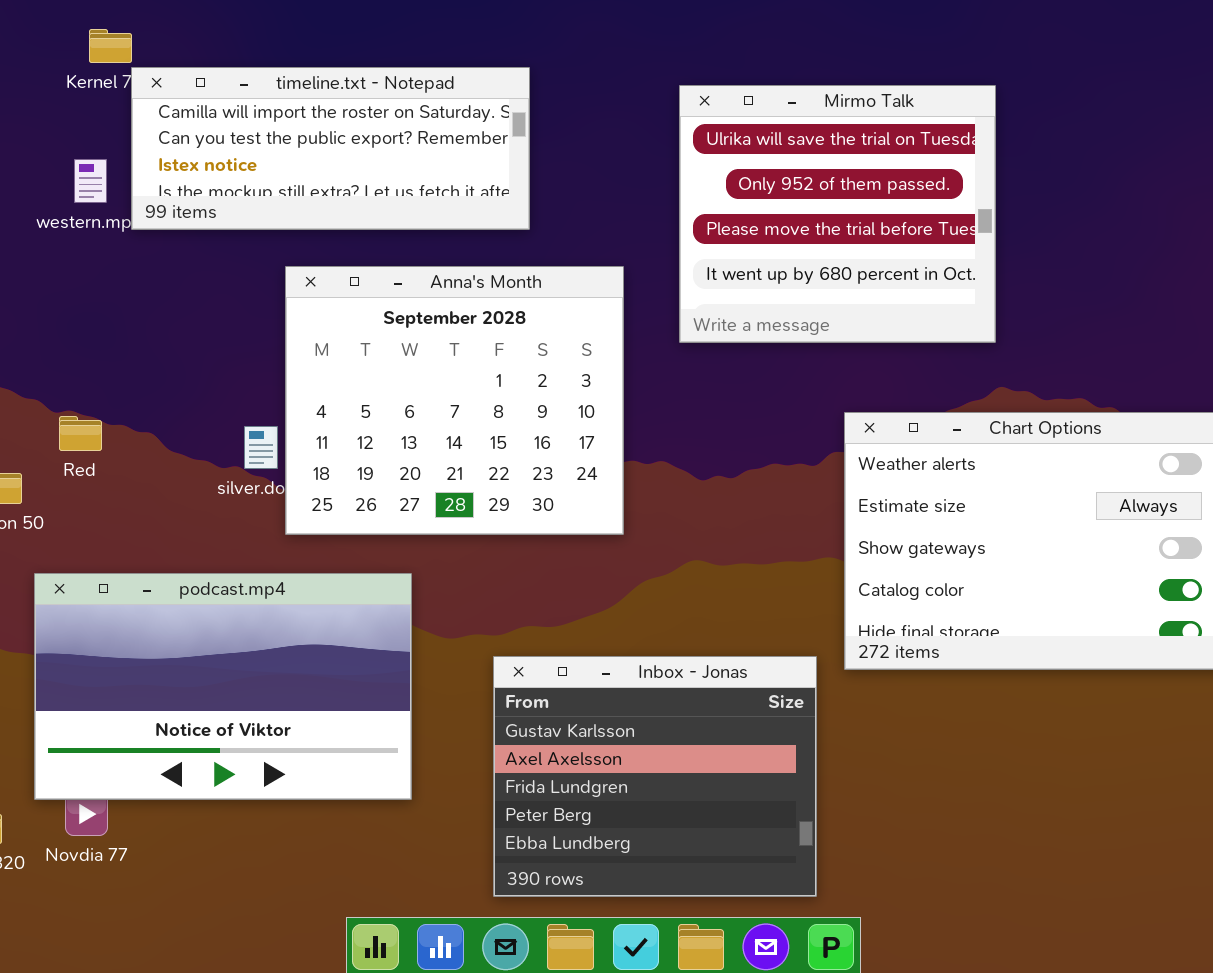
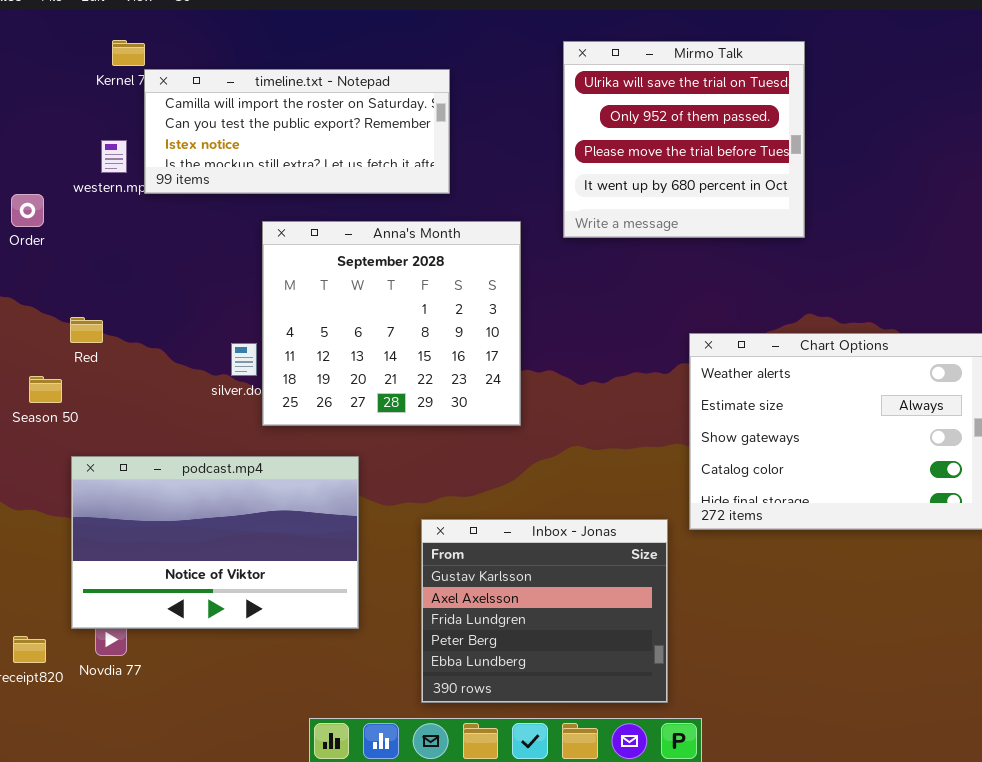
Mirmo Talk: [679,85,996,343] -> [563,41,805,238], moved
Red: [59,416,102,451] -> [70,317,103,343], moved

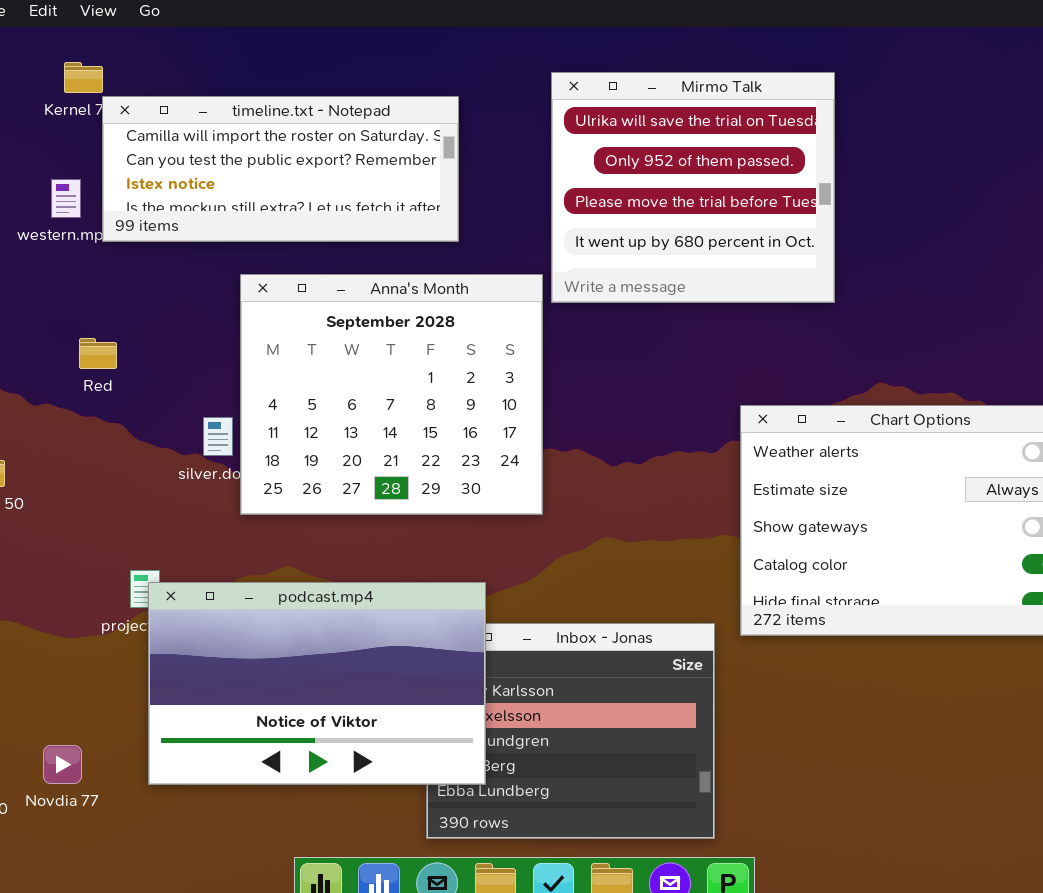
Mirmo Talk: [563,41,805,238] -> [551,72,835,303], moved
Red: [70,317,103,343] -> [79,338,117,369], moved
podcast.mp4: [71,456,359,629] -> [148,582,486,785], moved

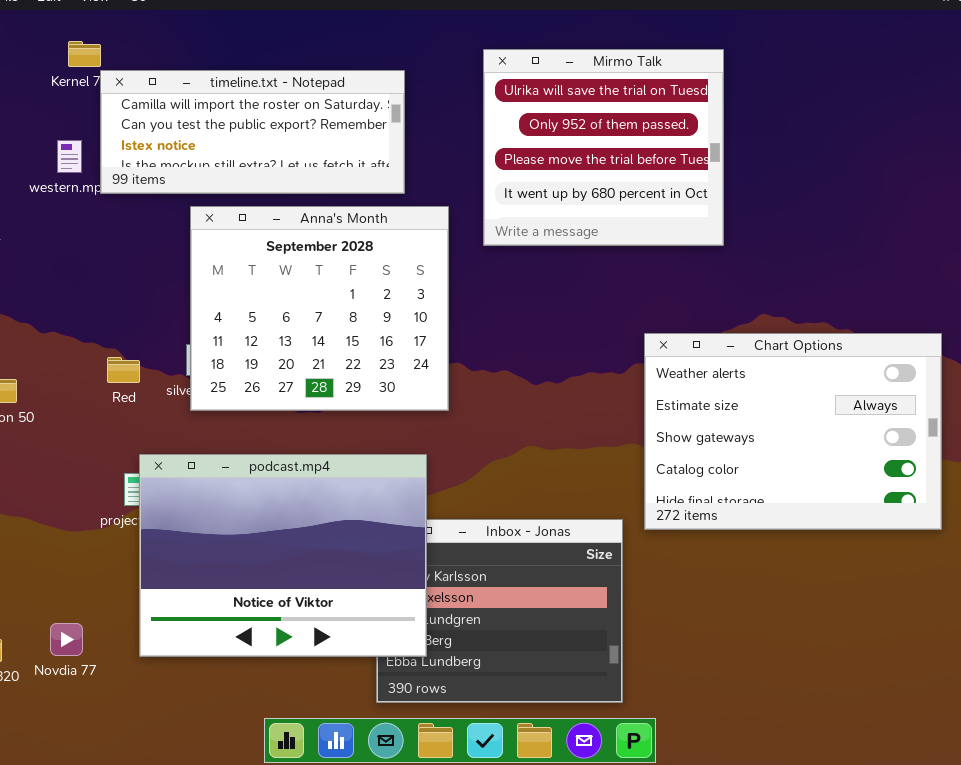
Anna's Month: [240,274,543,515] -> [190,206,449,411], moved
Red: [79,338,117,369] -> [107,357,140,383], moved
podcast.mp4: [148,582,486,785] -> [139,454,427,657], resized

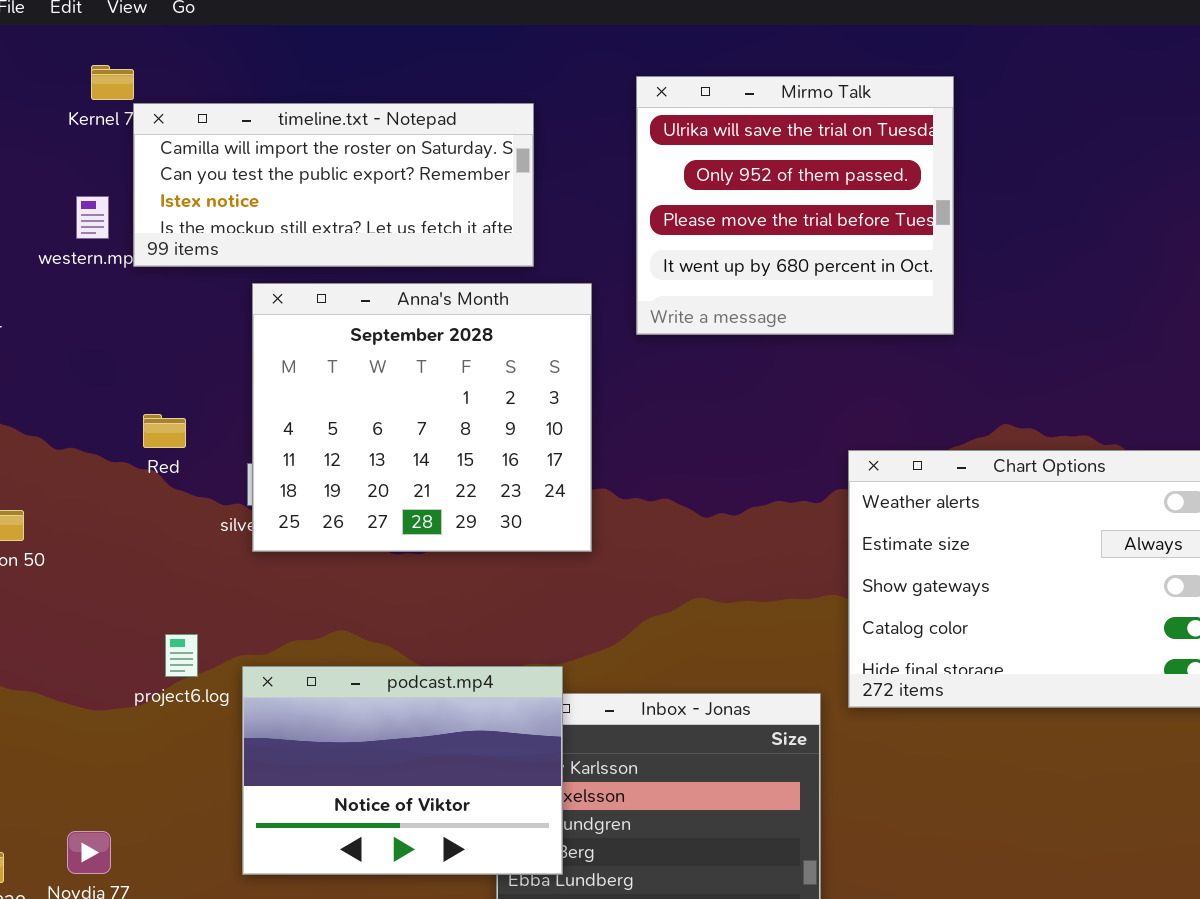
Red: [107,357,140,383] -> [143,414,186,448], moved
podcast.mp4: [139,454,427,657] -> [242,666,563,875], resized

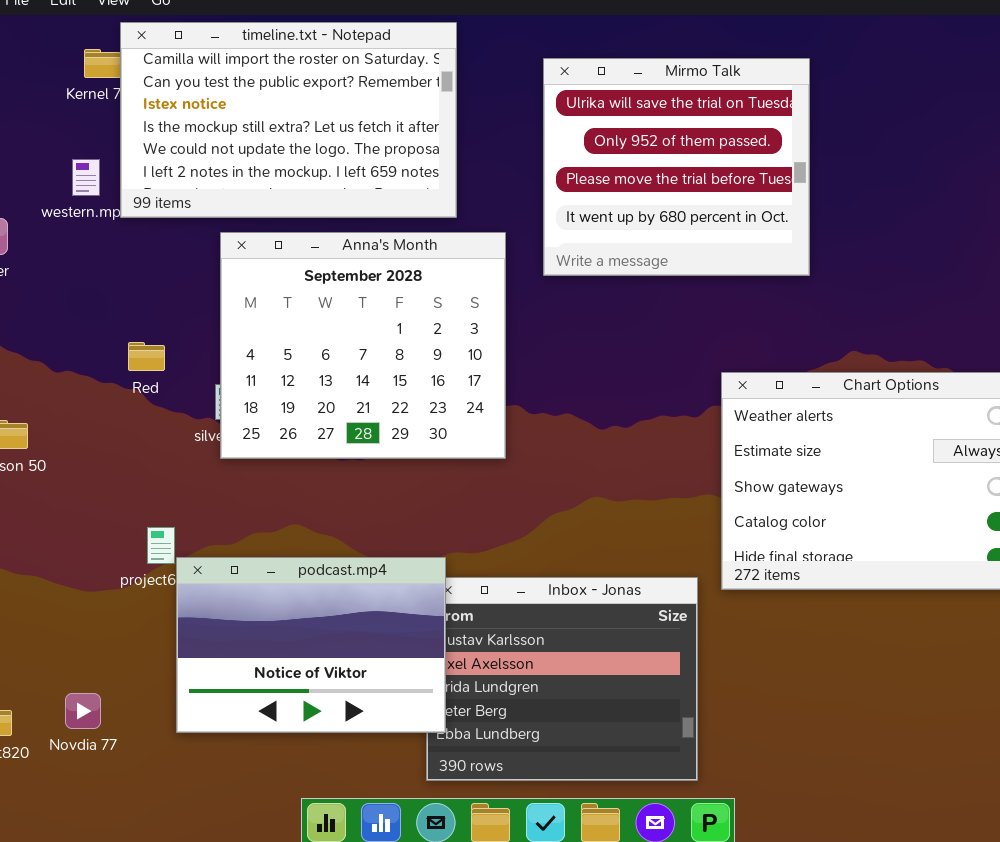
timeline.txt - Notepad: [133,103,534,267] -> [120,22,457,218], resized
podcast.mp4: [242,666,563,875] -> [176,557,446,733], moved

